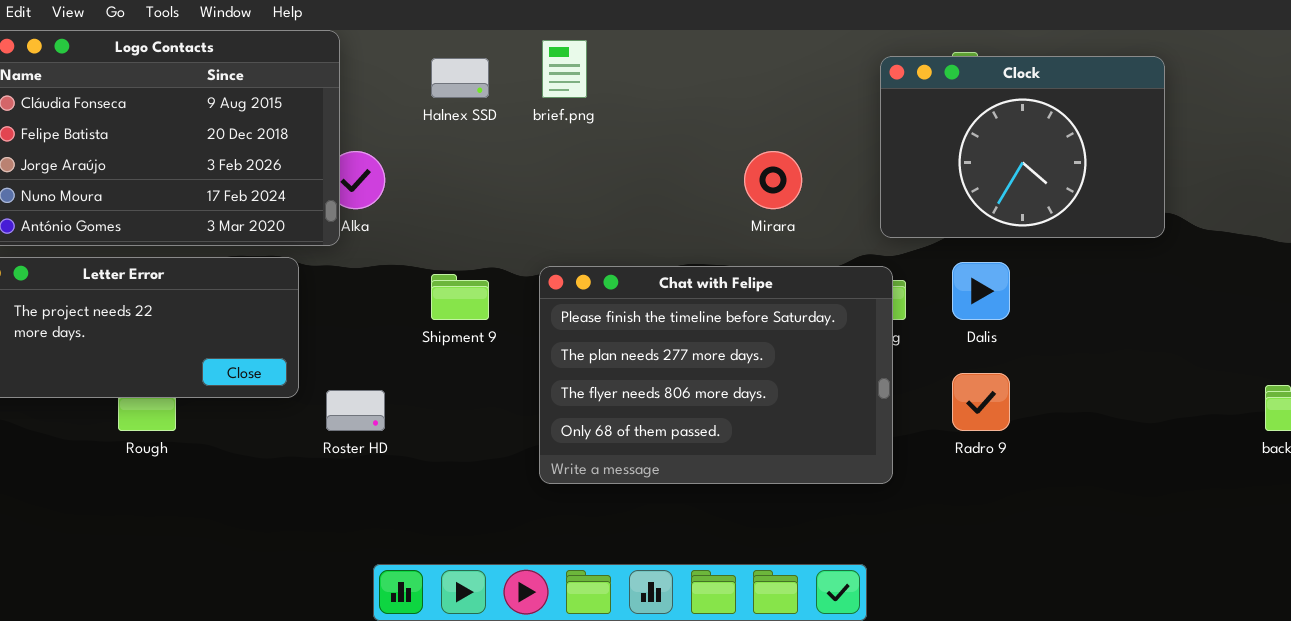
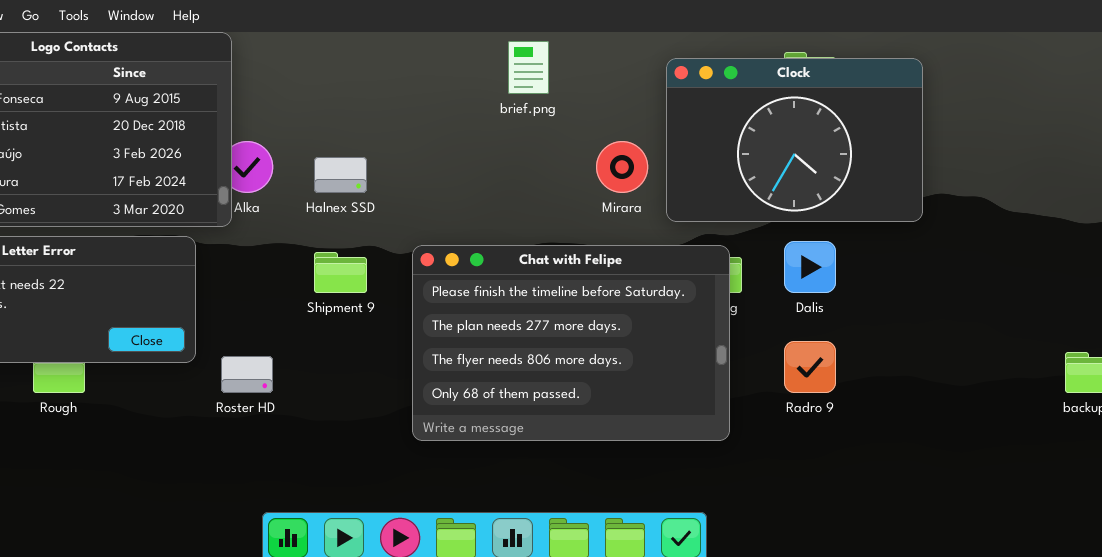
brief.png: [542,40,587,98] -> [508,41,549,94], moved
Clock: [880,56,1165,238] -> [666,58,923,222], moved
Halnex SSD: [431,58,489,98] -> [314,157,367,193], moved

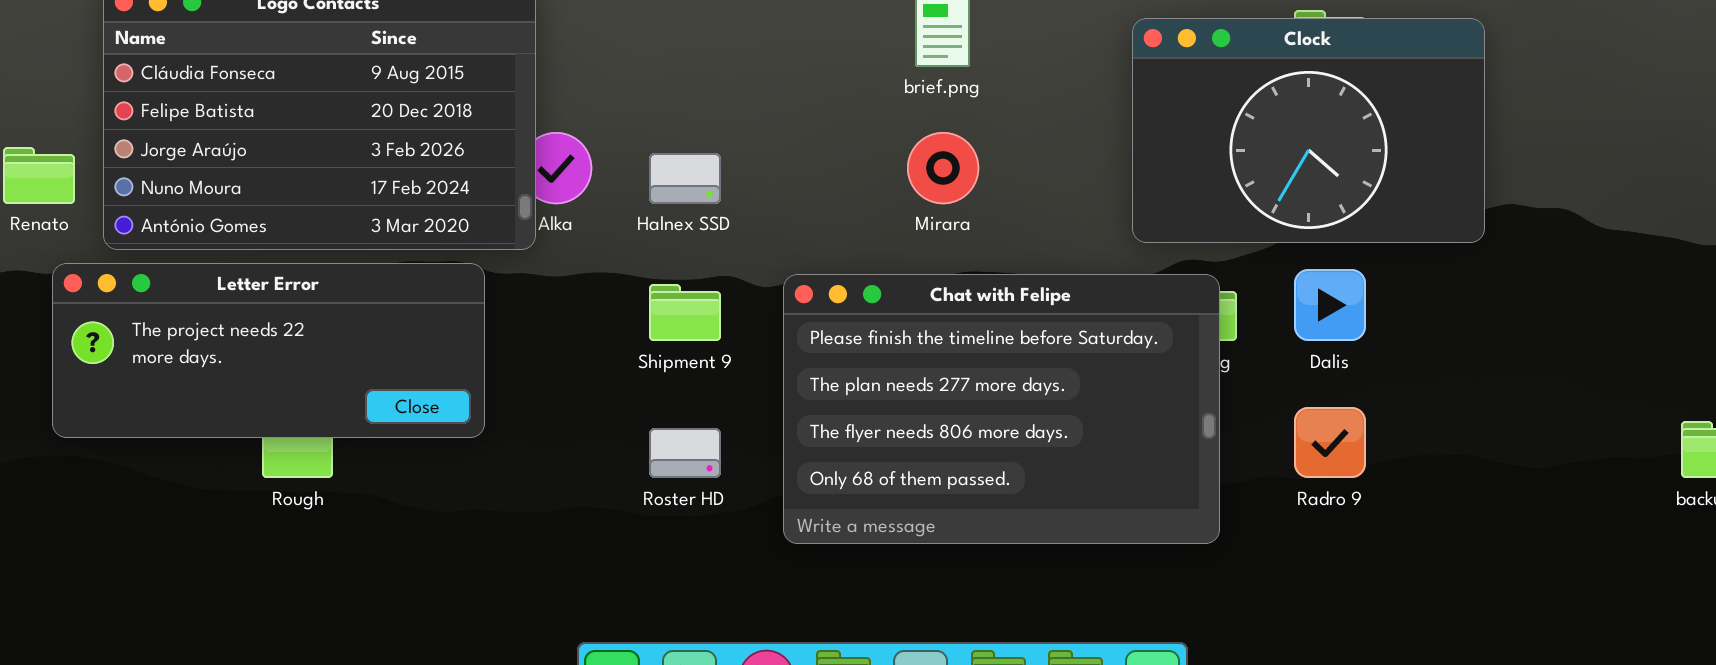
Mirara: [596,141,648,193] -> [907,132,979,204], moved
Roster HD: [221,356,273,393] -> [649,428,721,478], moved

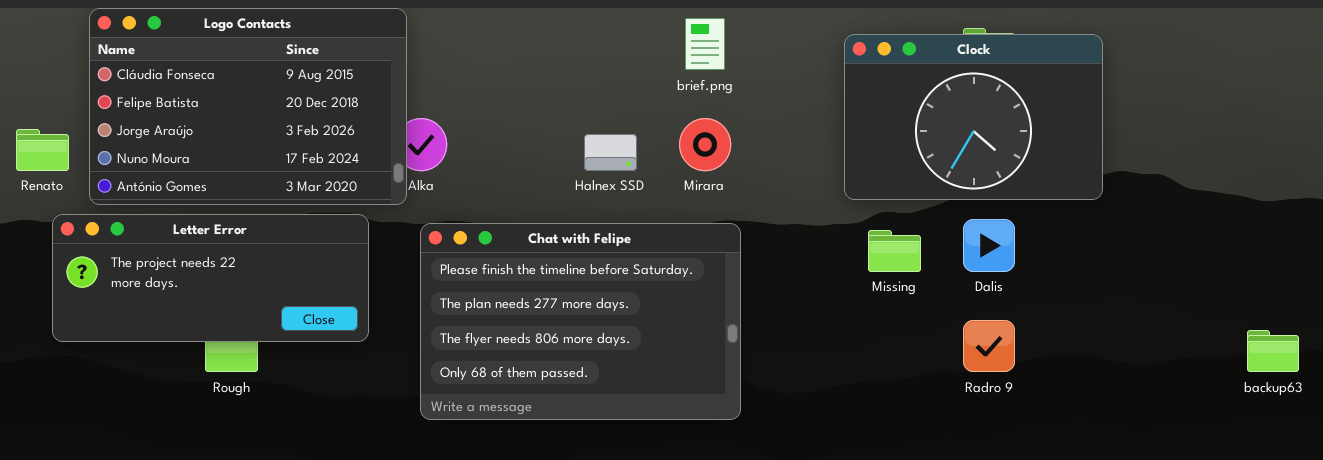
Halnex SSD: [649,153,721,204] -> [584,134,637,171], moved
Chat with Felipe: [783,274,1220,544] -> [420,223,741,420], moved

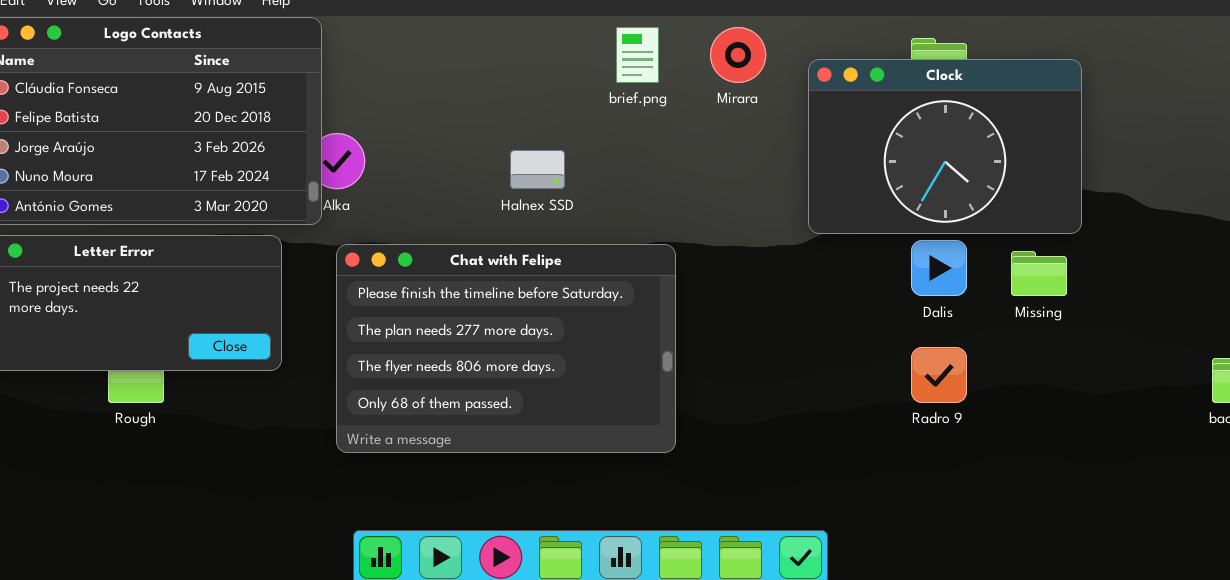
Clock: [844,34,1103,200] -> [808,59,1082,234], moved
Mirara: [679,118,731,171] -> [710,27,766,83], moved
Missing: [868,230,921,272] -> [1011,251,1067,296], moved

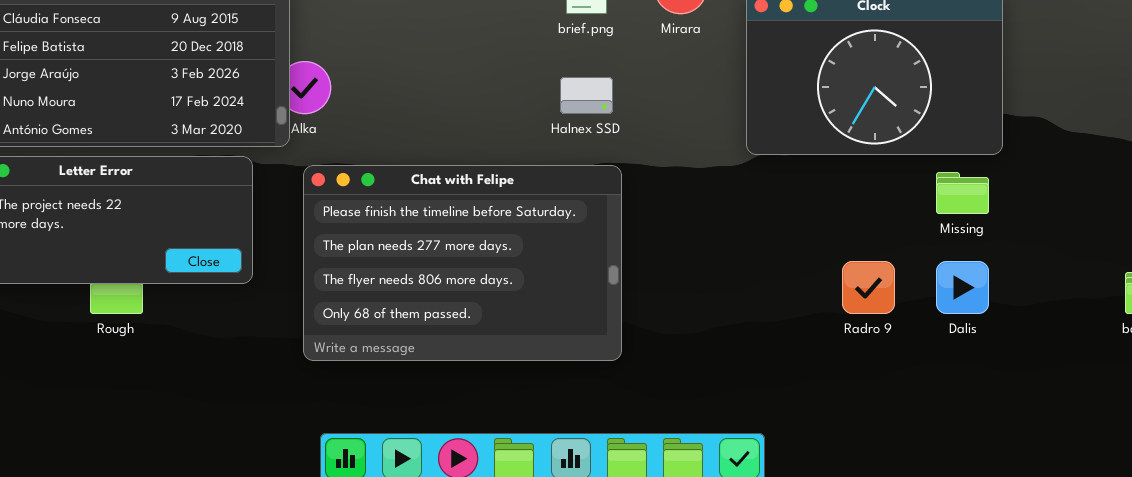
Halnex SSD: [510,150,565,189] -> [560,77,613,114], moved
Dalis: [911,240,967,296] -> [936,261,989,314], moved

